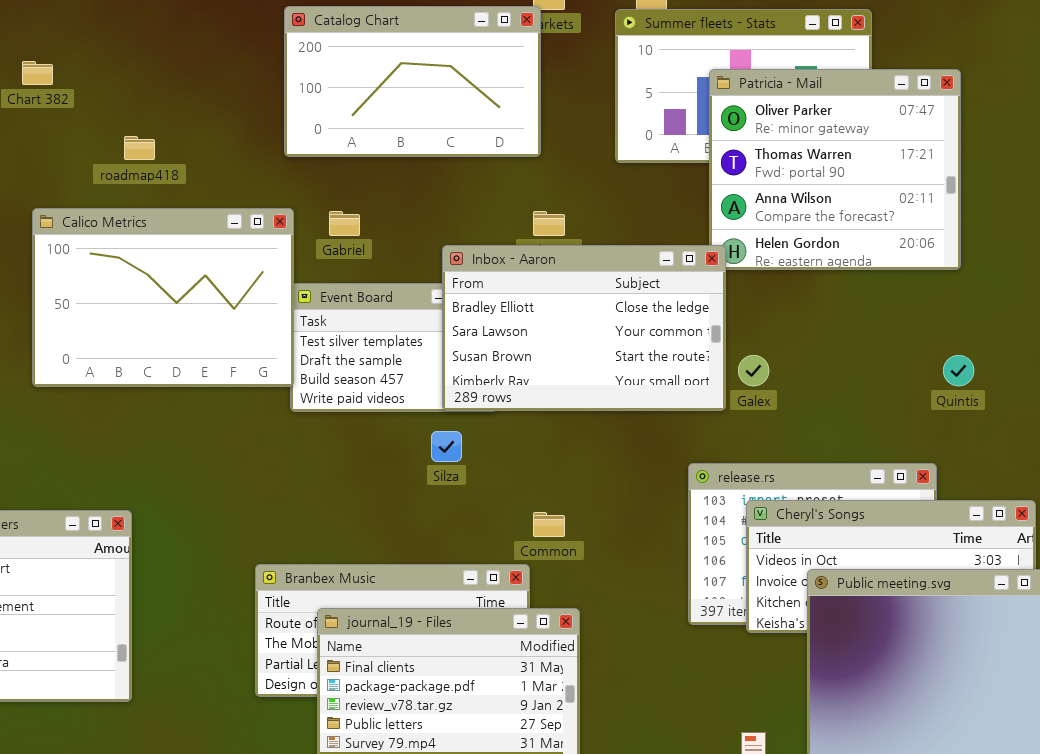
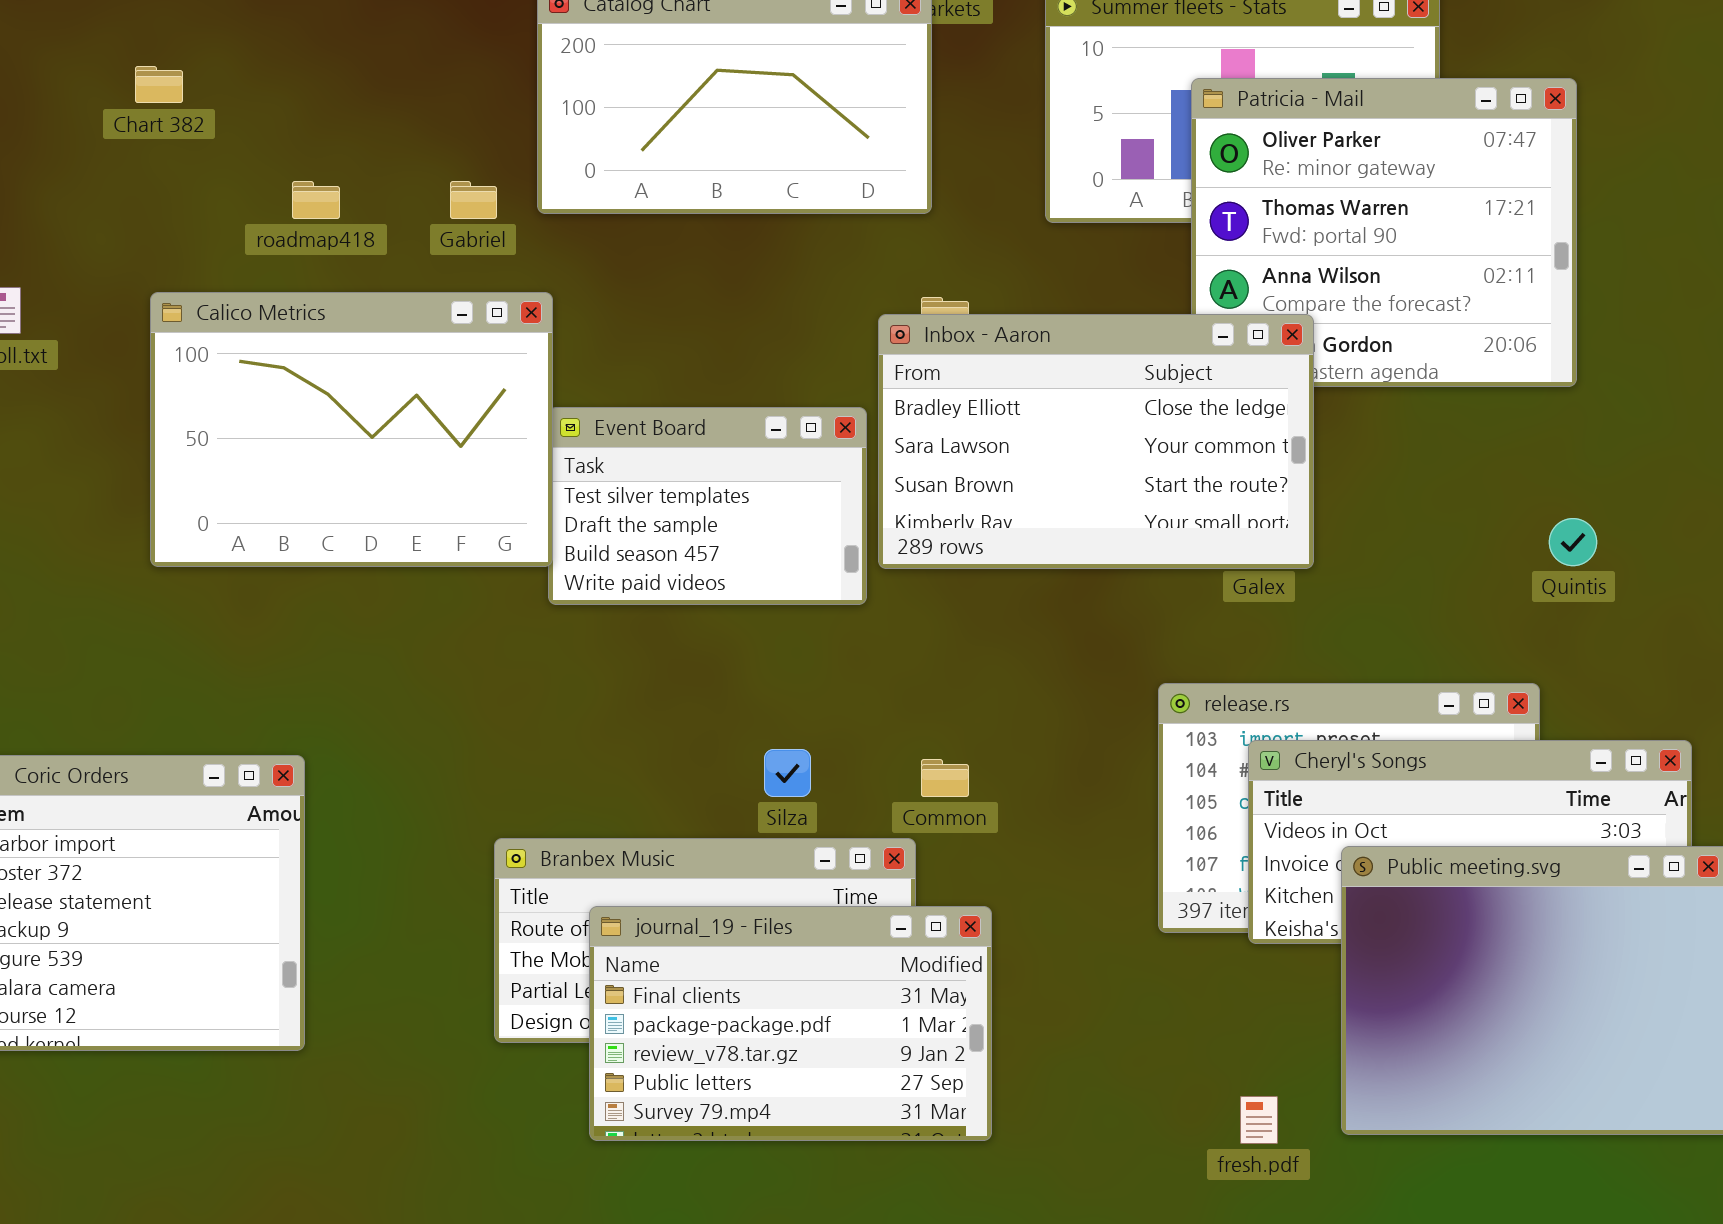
Gabriel: [329,211,360,236] -> [450,181,497,219], moved
Inbox - Aaron: [442,245,726,411] -> [878,314,1314,569], moved
Silza: [431,431,462,462] -> [764,749,811,797], moved

